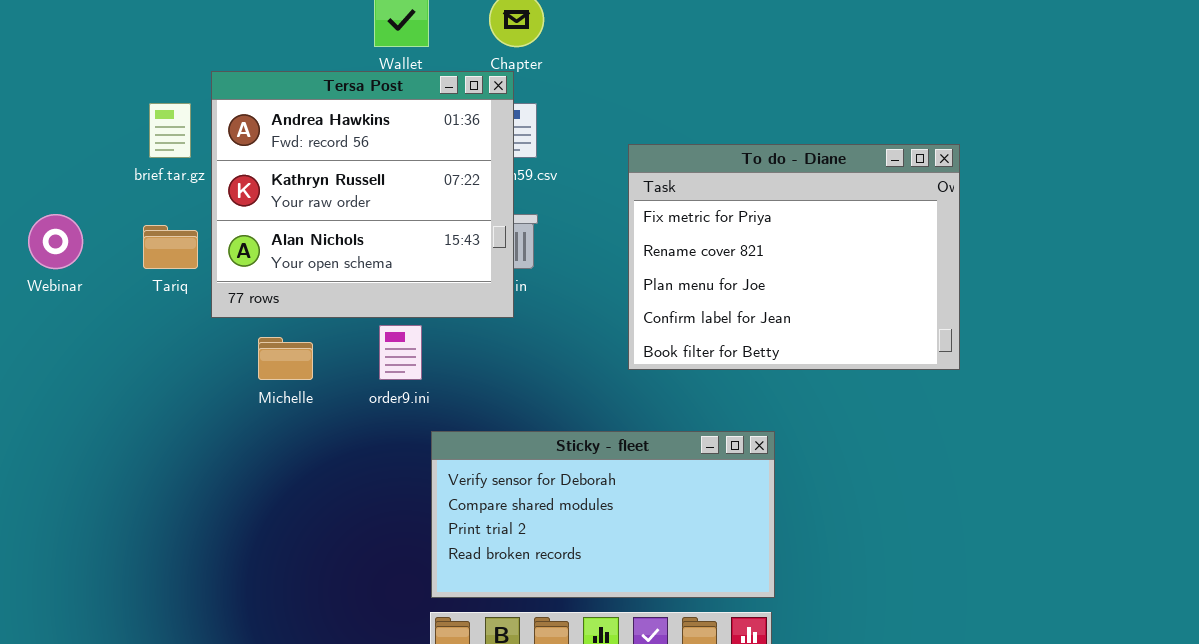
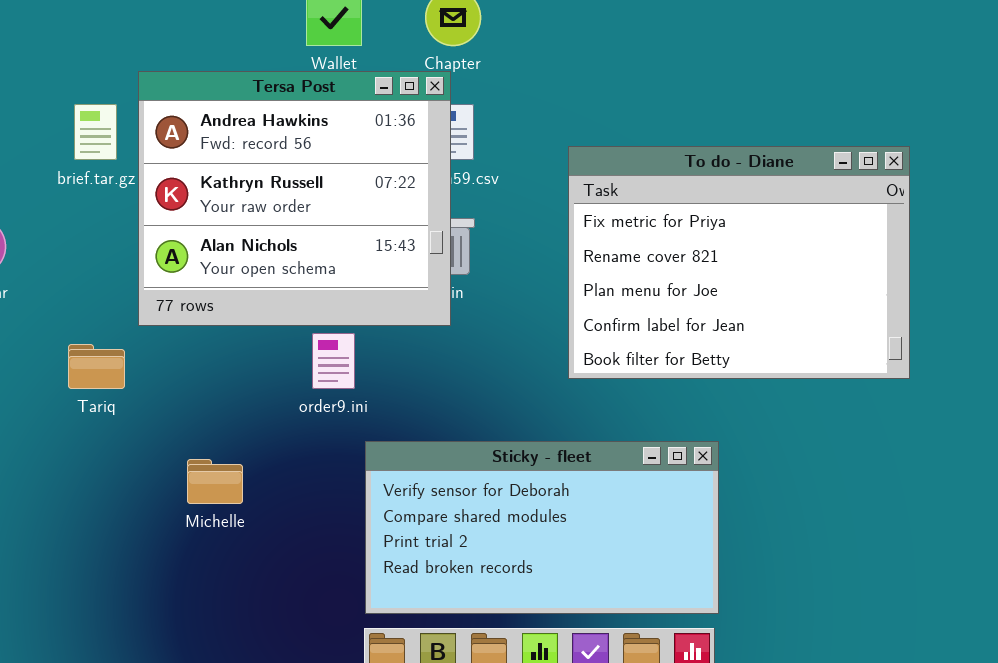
Tariq: [143,225,198,269] -> [68,344,125,389], moved
Michelle: [258,337,313,380] -> [187,459,243,504], moved

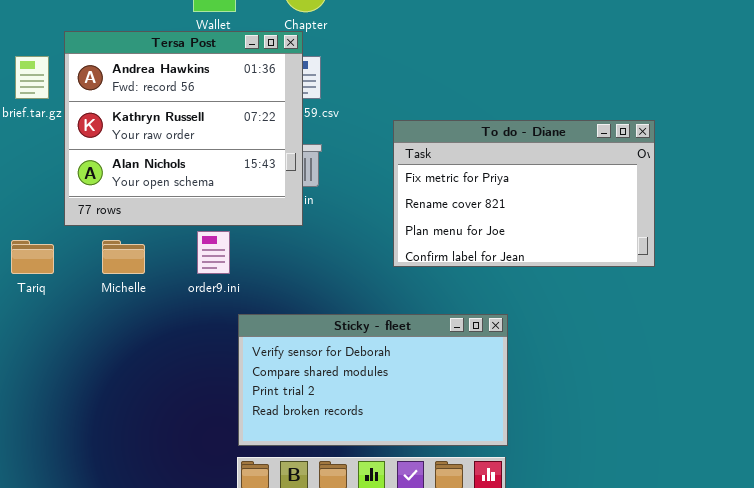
To do - Diane: [568,146,910,379] -> [393,120,655,267], resized
Michelle: [187,459,243,504] -> [102,240,145,274], moved

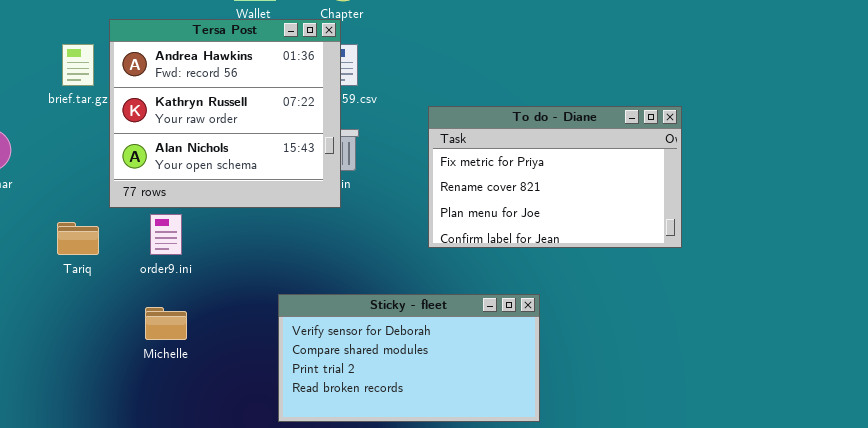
order9.ini: [197,231,230,274] -> [150,214,182,255], moved
Michelle: [102,240,145,274] -> [145,307,187,340], moved

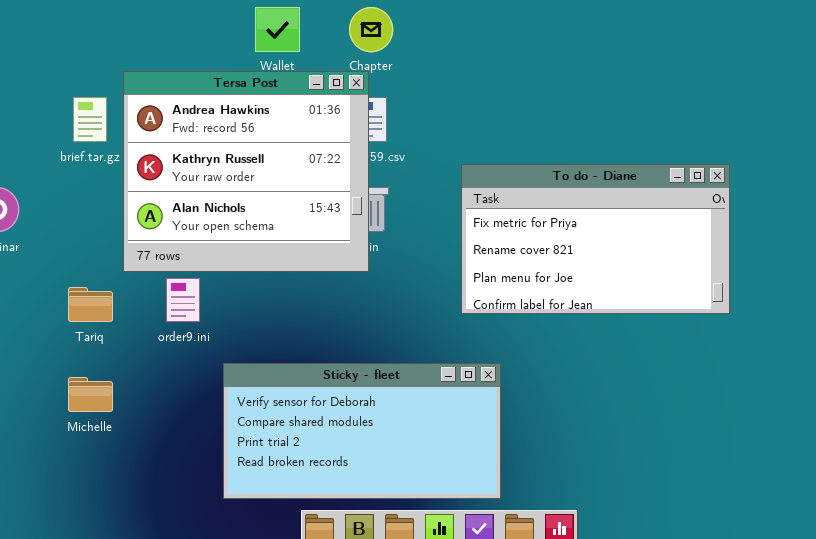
Sticky - fleet: [278,294,540,422] -> [223,363,501,499], moved
Michelle: [145,307,187,340] -> [68,377,113,412], moved

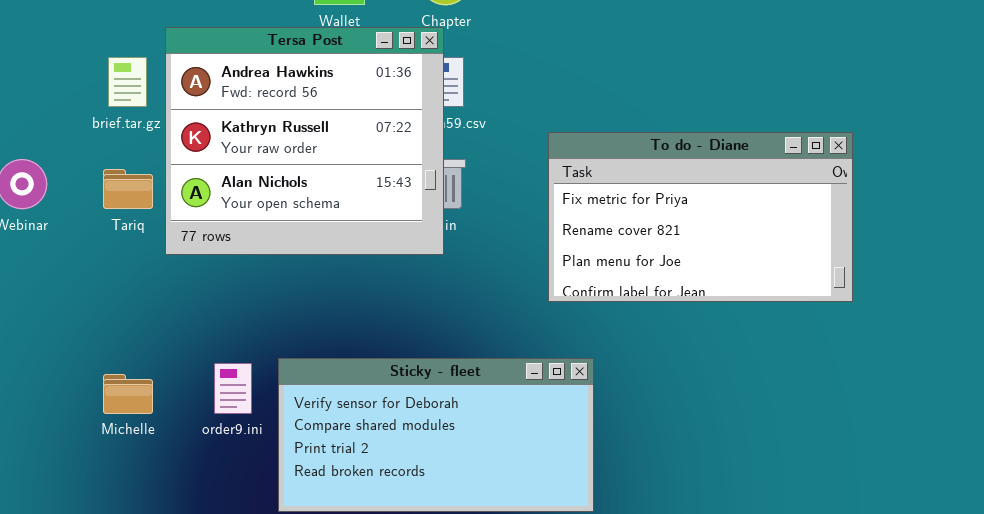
order9.ini: [166,278,200,322] -> [214,363,252,414], moved
Tariq: [68,287,113,322] -> [103,169,153,209], moved

